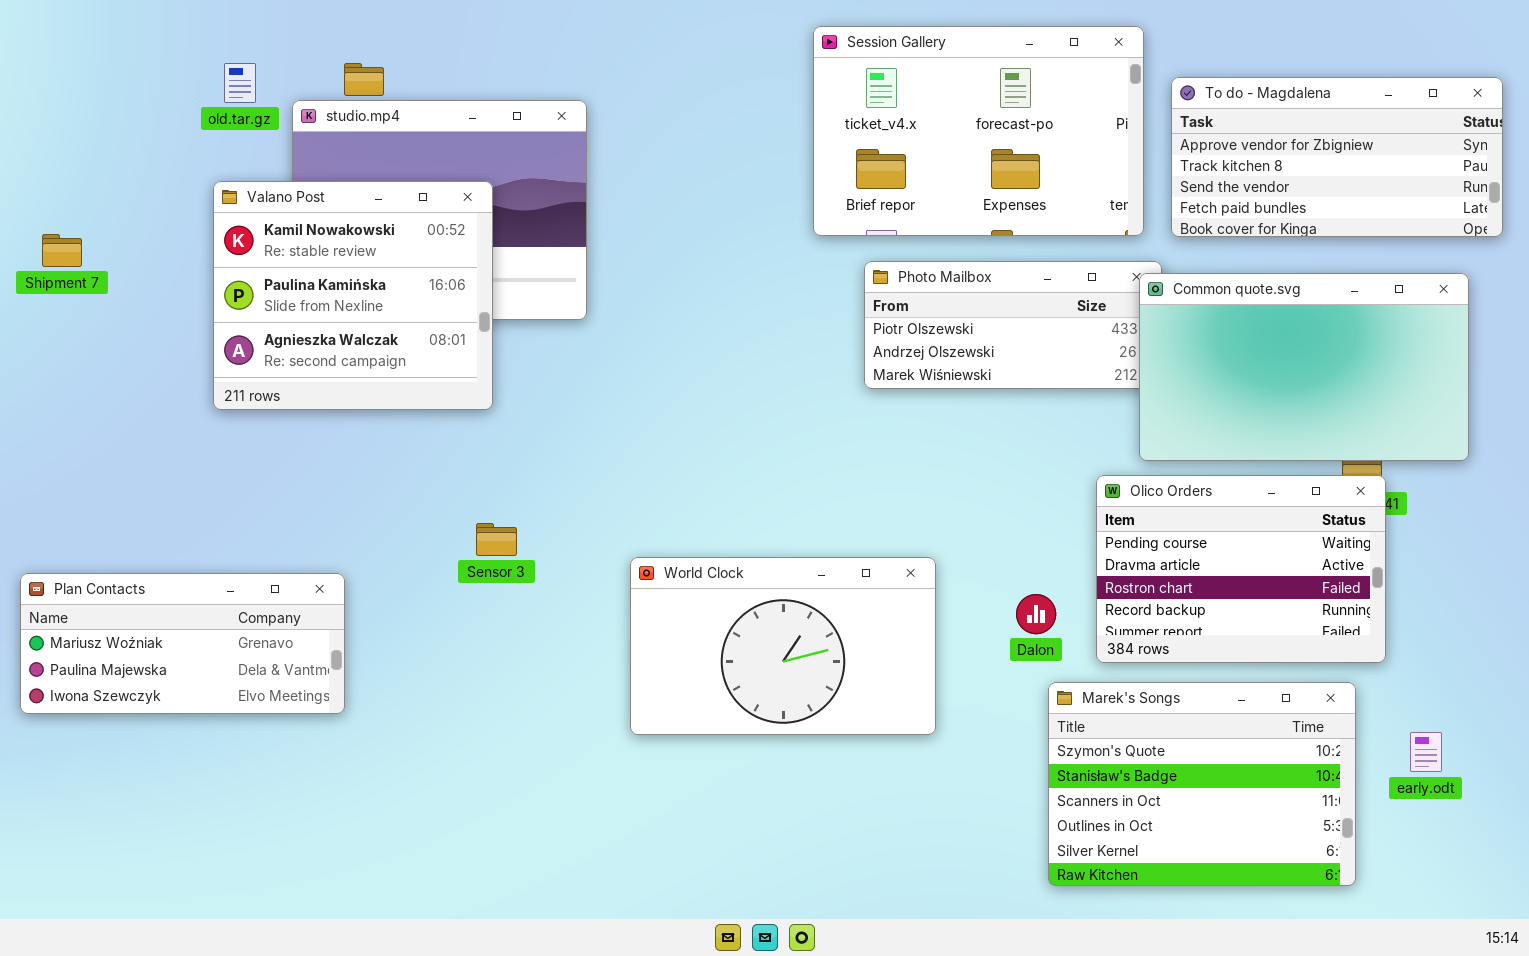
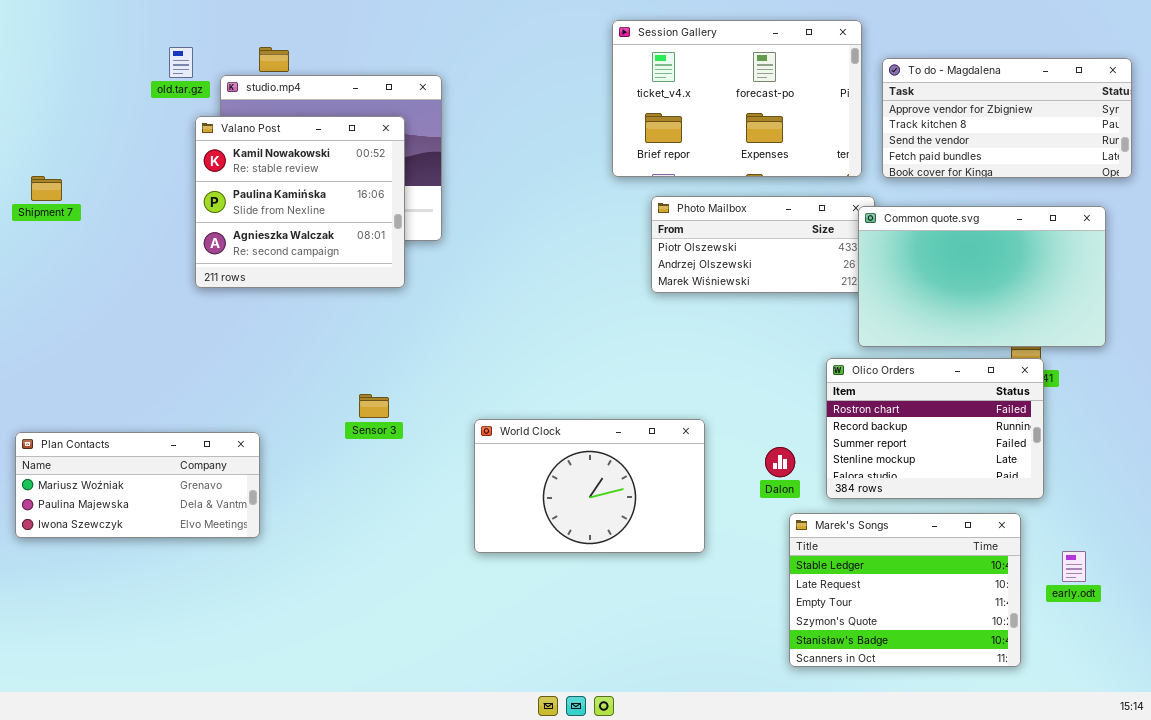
Valano Post: [213,181,493,410] -> [195,116,405,288], moved
Olico Orders: [1096,475,1386,663] -> [826,358,1044,499], scrolled down 2 rows
Marek's Songs: [1048,682,1356,886] -> [789,513,1021,667], scrolled up 3 rows

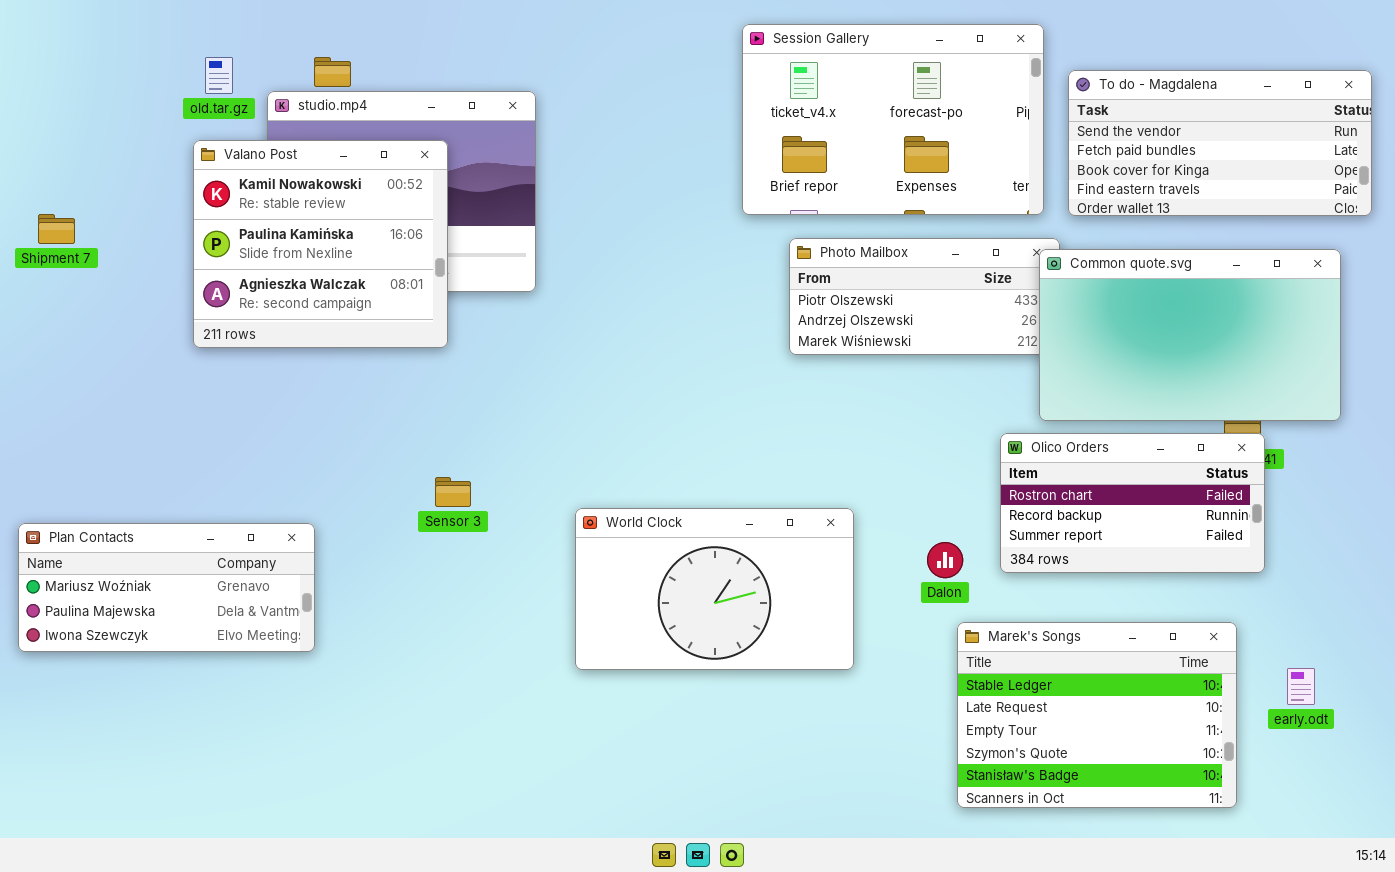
To do - Magdalena: [882,58,1132,178] -> [1068,70,1372,216], scrolled down 2 rows
Valano Post: [195,116,405,288] -> [193,140,448,348], moved
Olico Orders: [826,358,1044,499] -> [1000,433,1265,573], resized

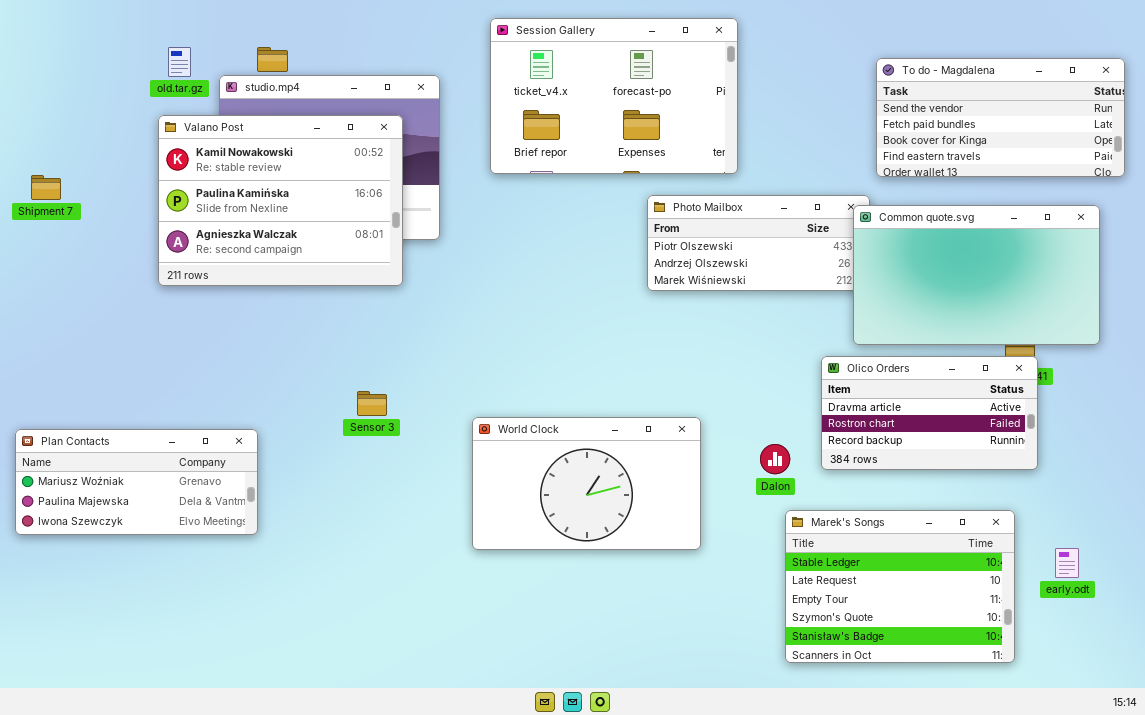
Session Gallery: [742,24,1044,215] -> [490,18,738,174], moved
Valano Post: [193,140,448,348] -> [158,115,403,286], resized
Olico Orders: [1000,433,1265,573] -> [821,356,1038,470], scrolled up 1 row

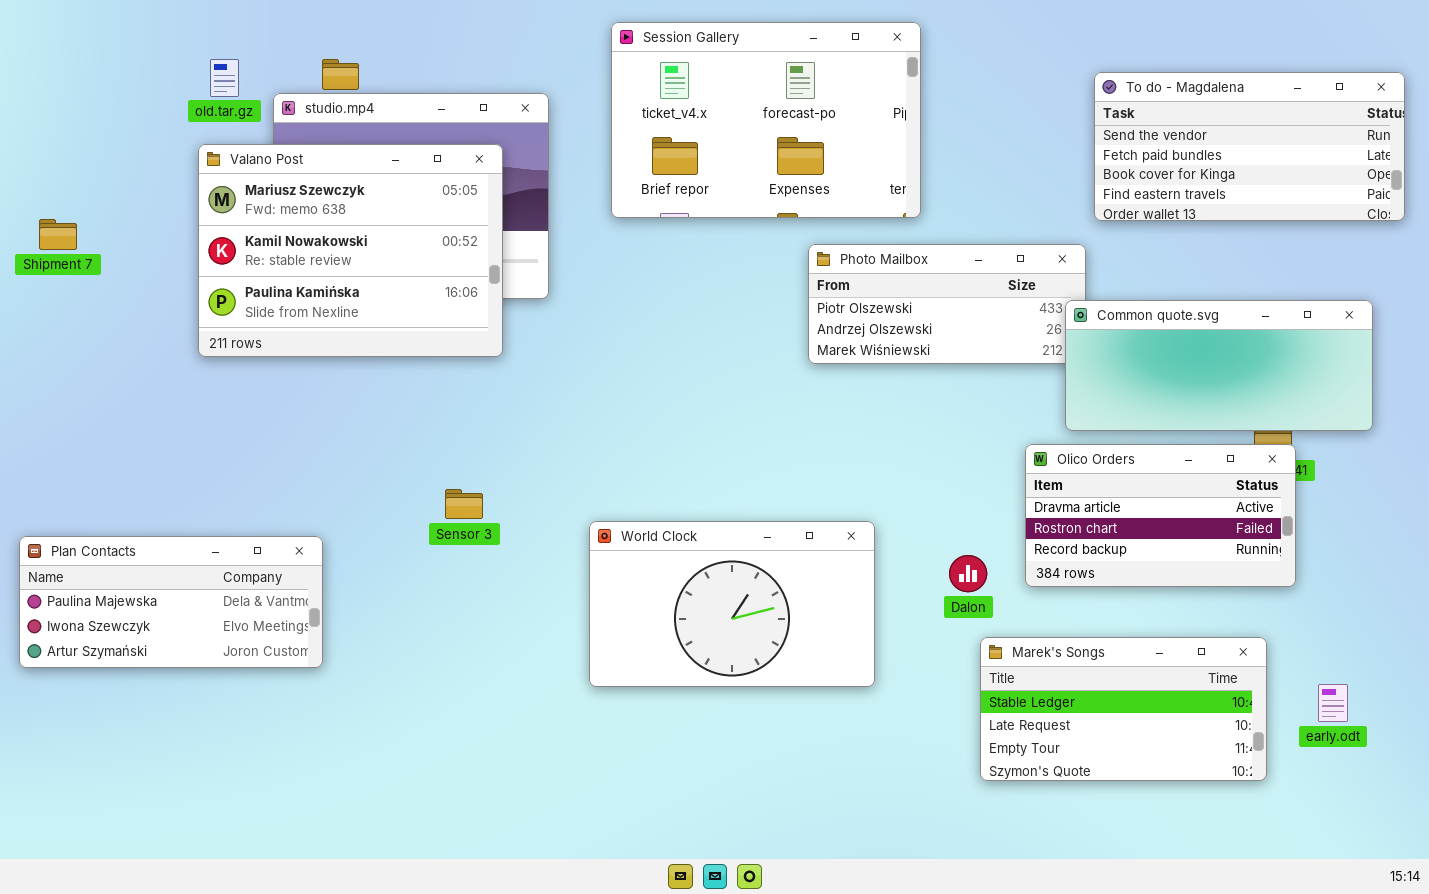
Valano Post: [158,115,403,286] -> [198,144,503,357], scrolled up 1 row
Common quote.svg: [853,205,1100,345] -> [1065,300,1373,431], resized
Plan Contacts: [15,429,258,535] -> [19,536,323,668], scrolled down 1 row
Marek's Songs: [785,510,1015,663] -> [980,637,1267,781], resized

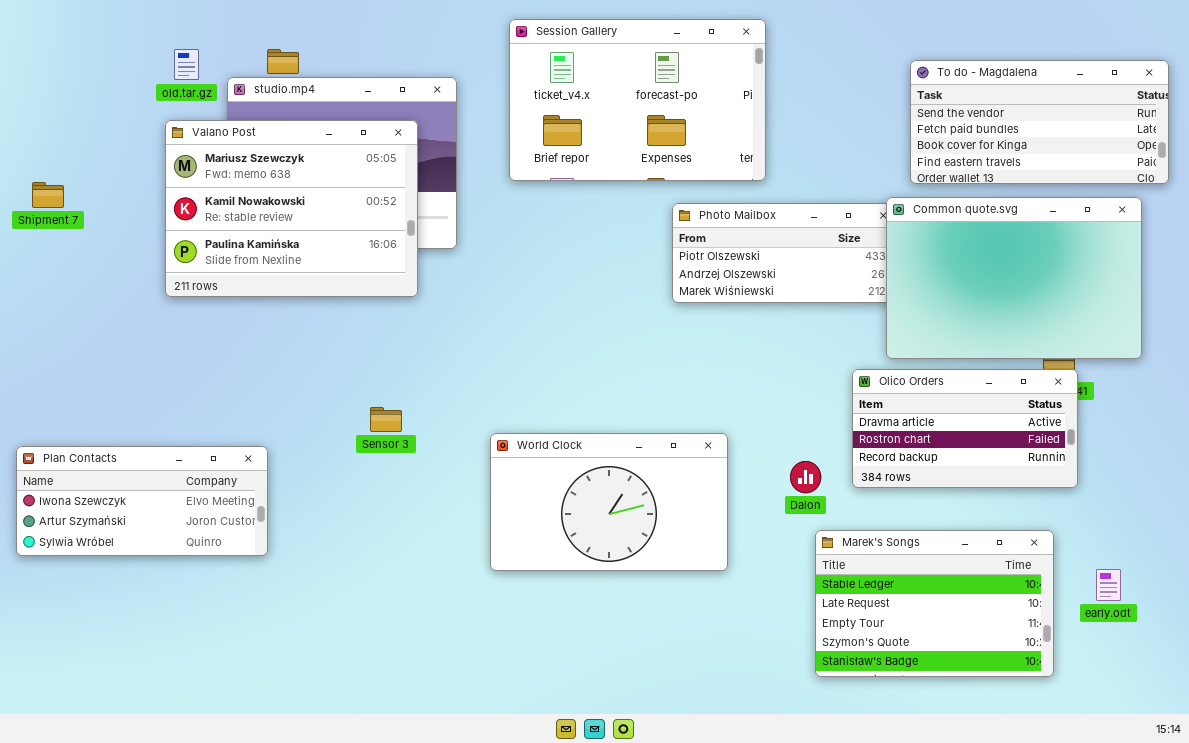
Common quote.svg: [1065,300,1373,431] -> [886,197,1142,359], resized
Plan Contacts: [19,536,323,668] -> [16,446,268,556], scrolled down 1 row
Marek's Songs: [980,637,1267,781] -> [815,530,1054,677], resized

